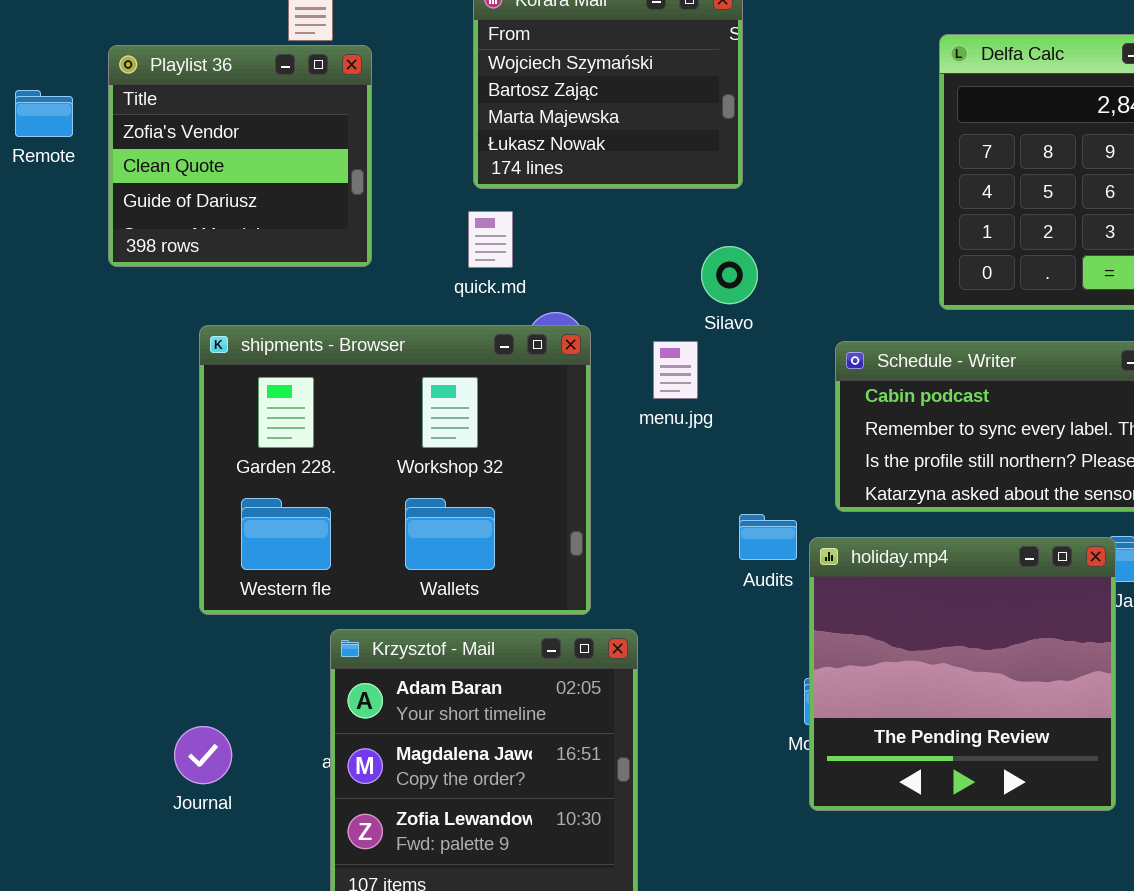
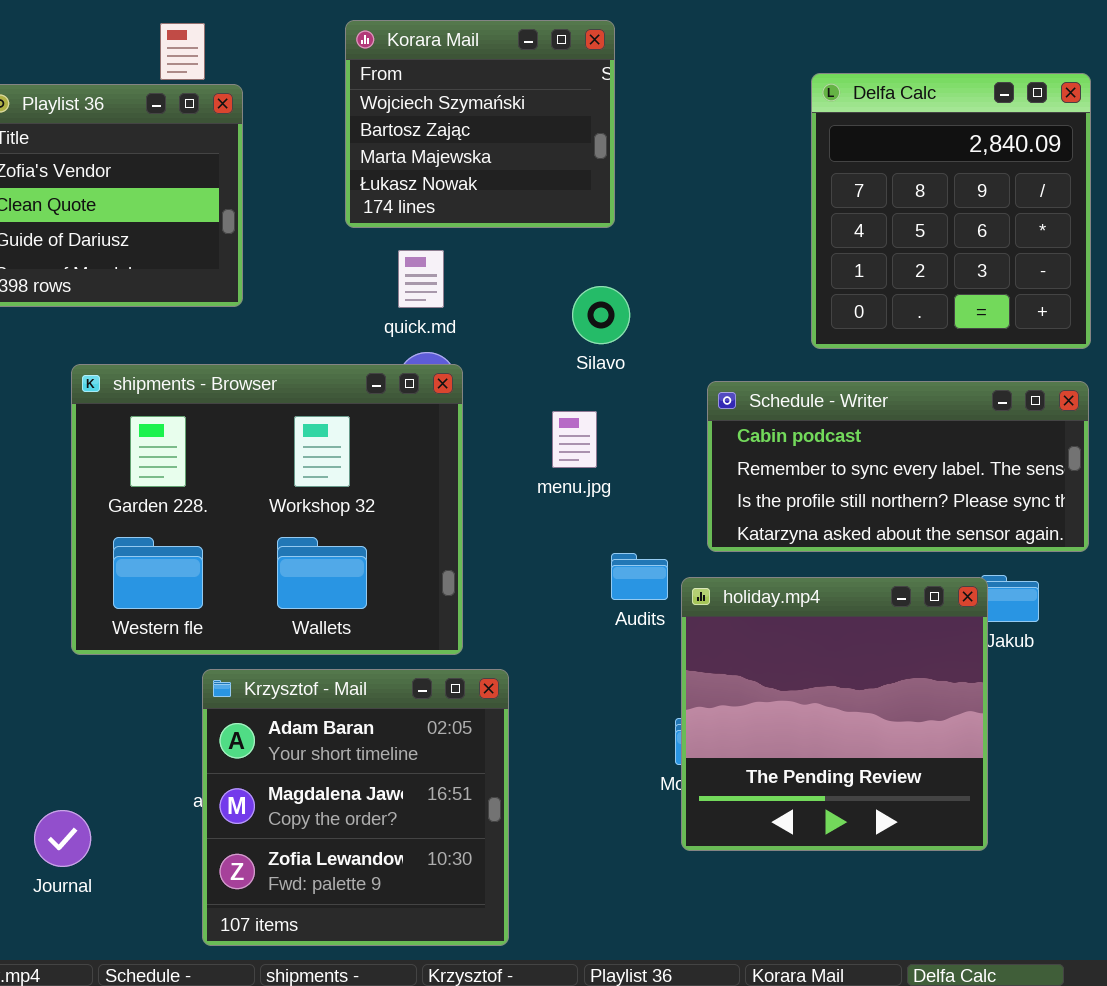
quick.md: [468,211,513,268] -> [398,250,444,308], moved
menu.jpg: [653,341,698,399] -> [552,411,597,468], moved
Journal: [174,726,232,784] -> [34,810,91,867], moved

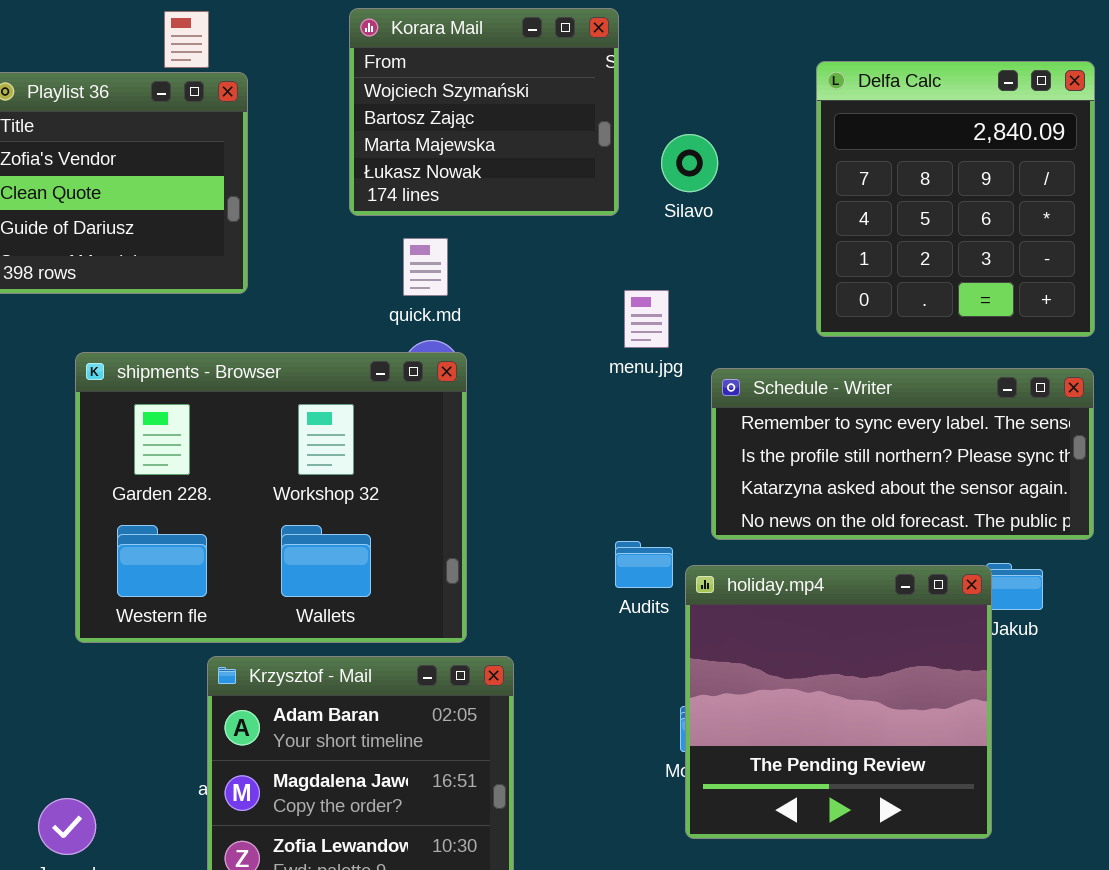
Silavo: [572,286,630,344] -> [661,134,718,192], moved
Schedule - Writer: [707,381,1089,552] -> [711,368,1094,540], scrolled down 1 row
menu.jpg: [552,411,597,468] -> [624,290,669,348], moved

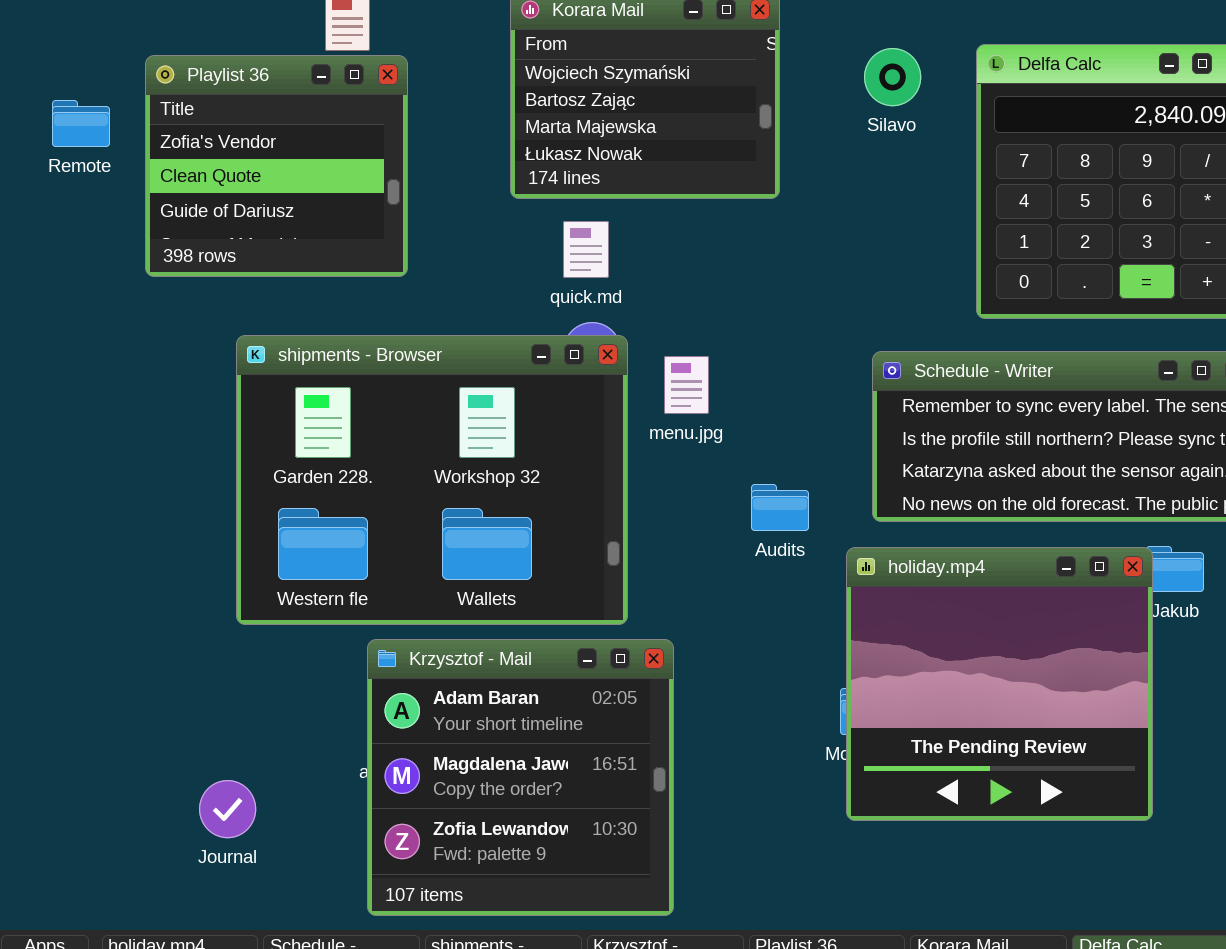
Silavo: [661,134,718,192] -> [864,48,921,106], moved
menu.jpg: [624,290,669,348] -> [664,356,709,414], moved
Audits: [615,541,673,588] -> [751,484,809,531], moved

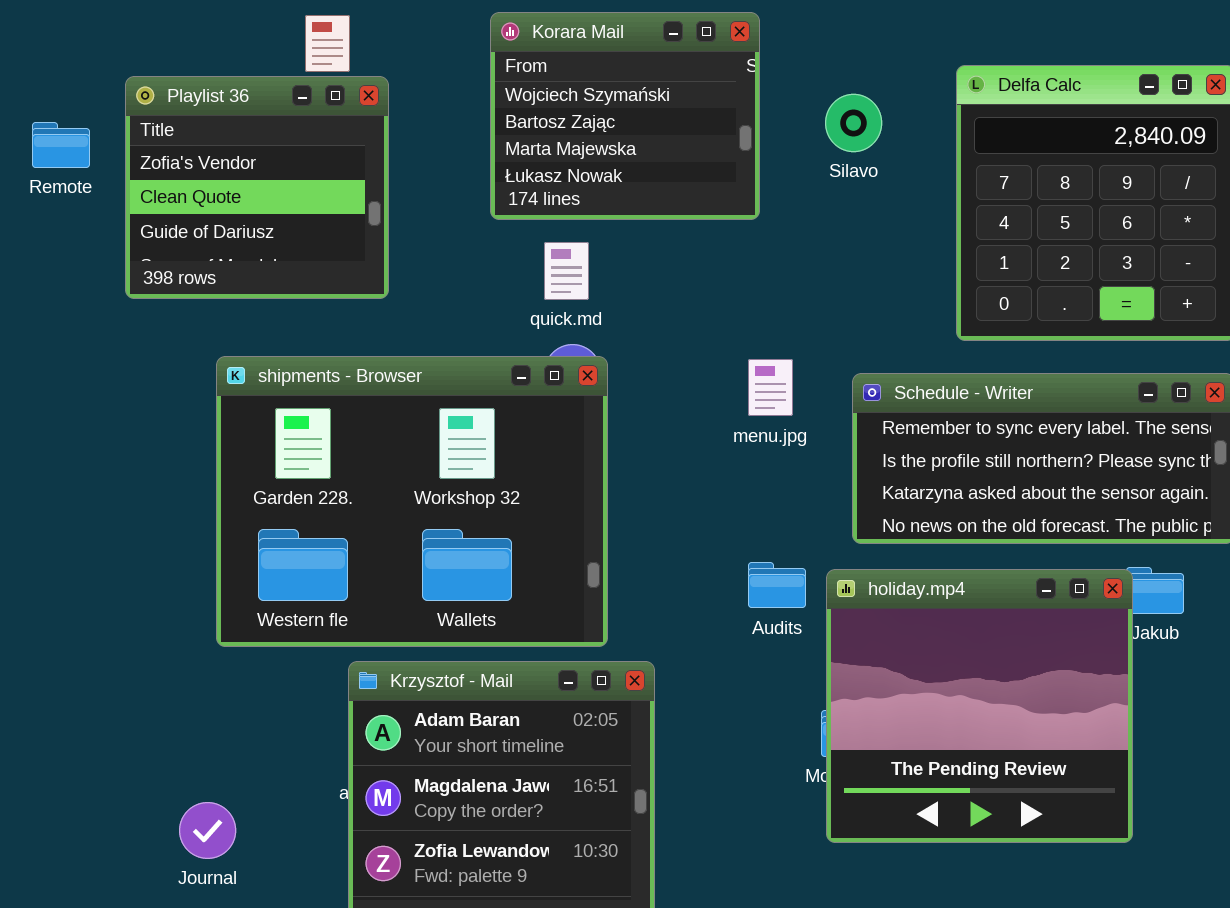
Silavo: [864,48,921,106] -> [825,94,882,152], moved
menu.jpg: [664,356,709,414] -> [748,359,793,416], moved
Audits: [751,484,809,531] -> [748,562,806,608], moved

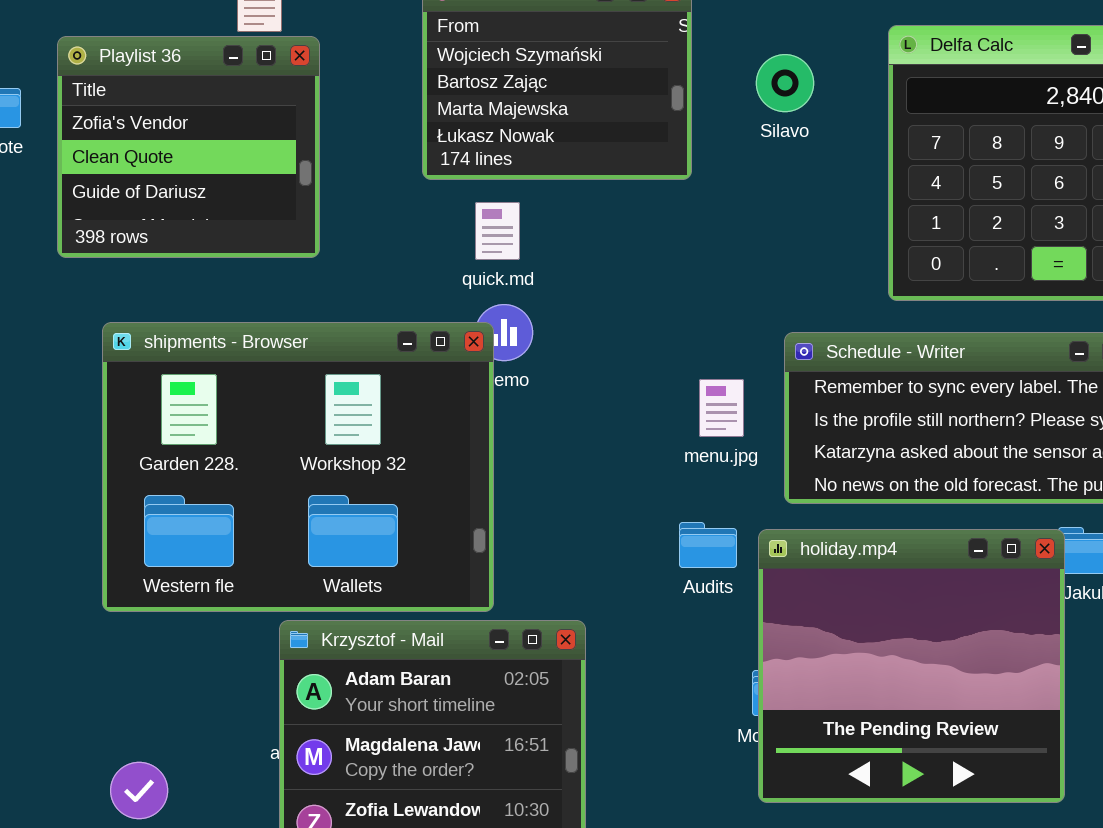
shipments - Browser: [216,356,608,647] -> [102,322,494,612], moved
menu.jpg: [748,359,793,416] -> [699,379,744,437], moved

